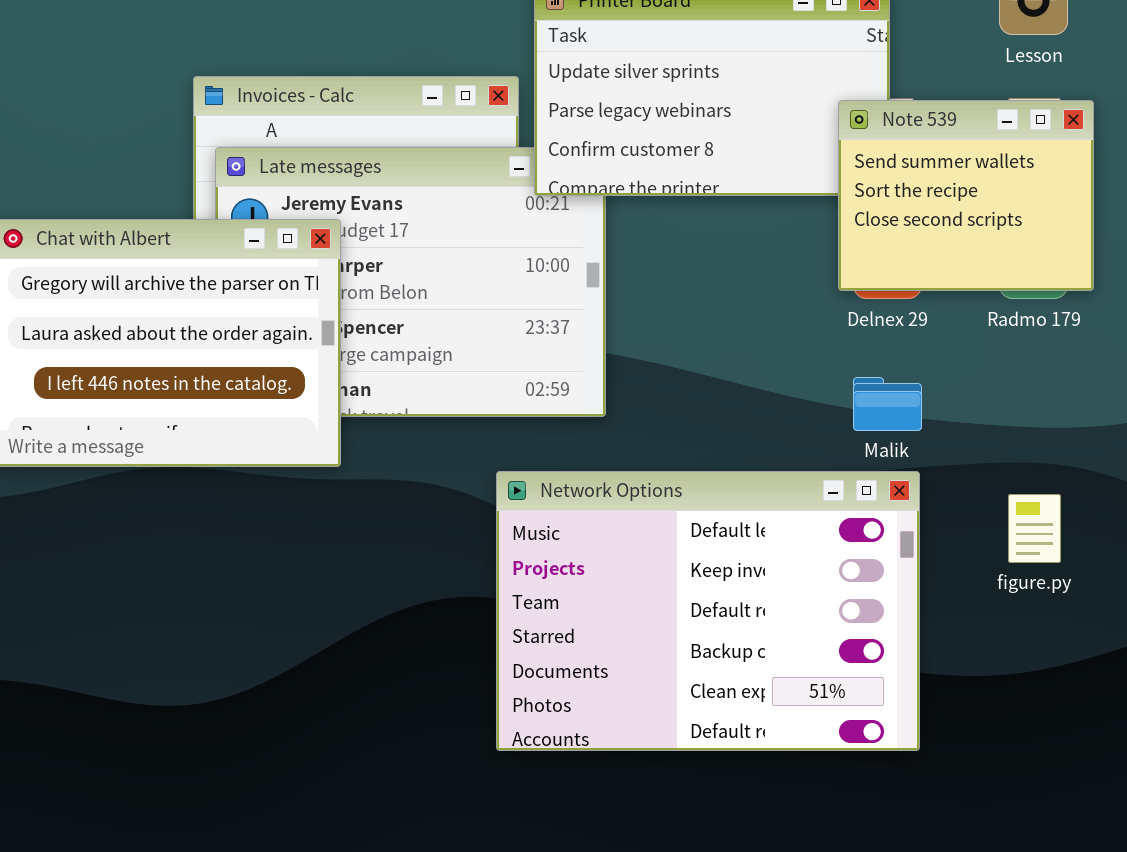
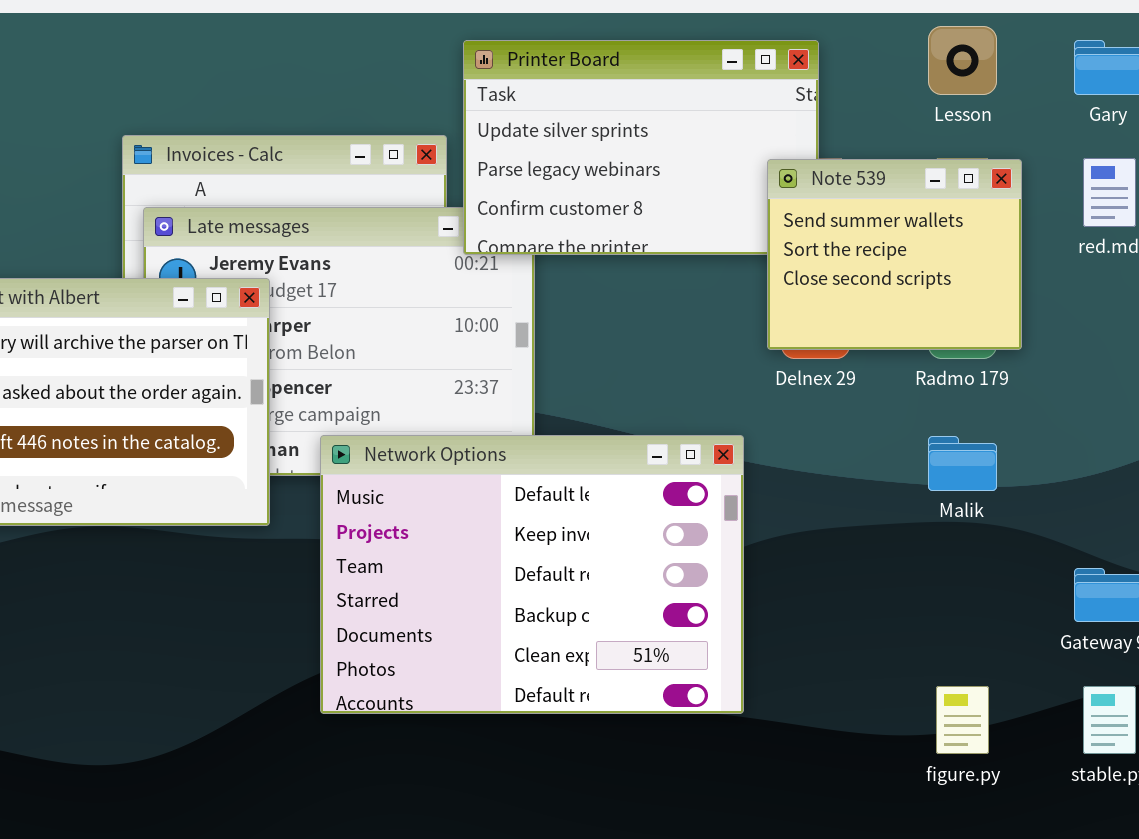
Malik: [853,377,922,431] -> [928,436,997,491], moved
Network Options: [496,471,920,751] -> [320,435,744,714], moved
figure.py: [1008,494,1061,563] -> [936,686,989,754], moved

